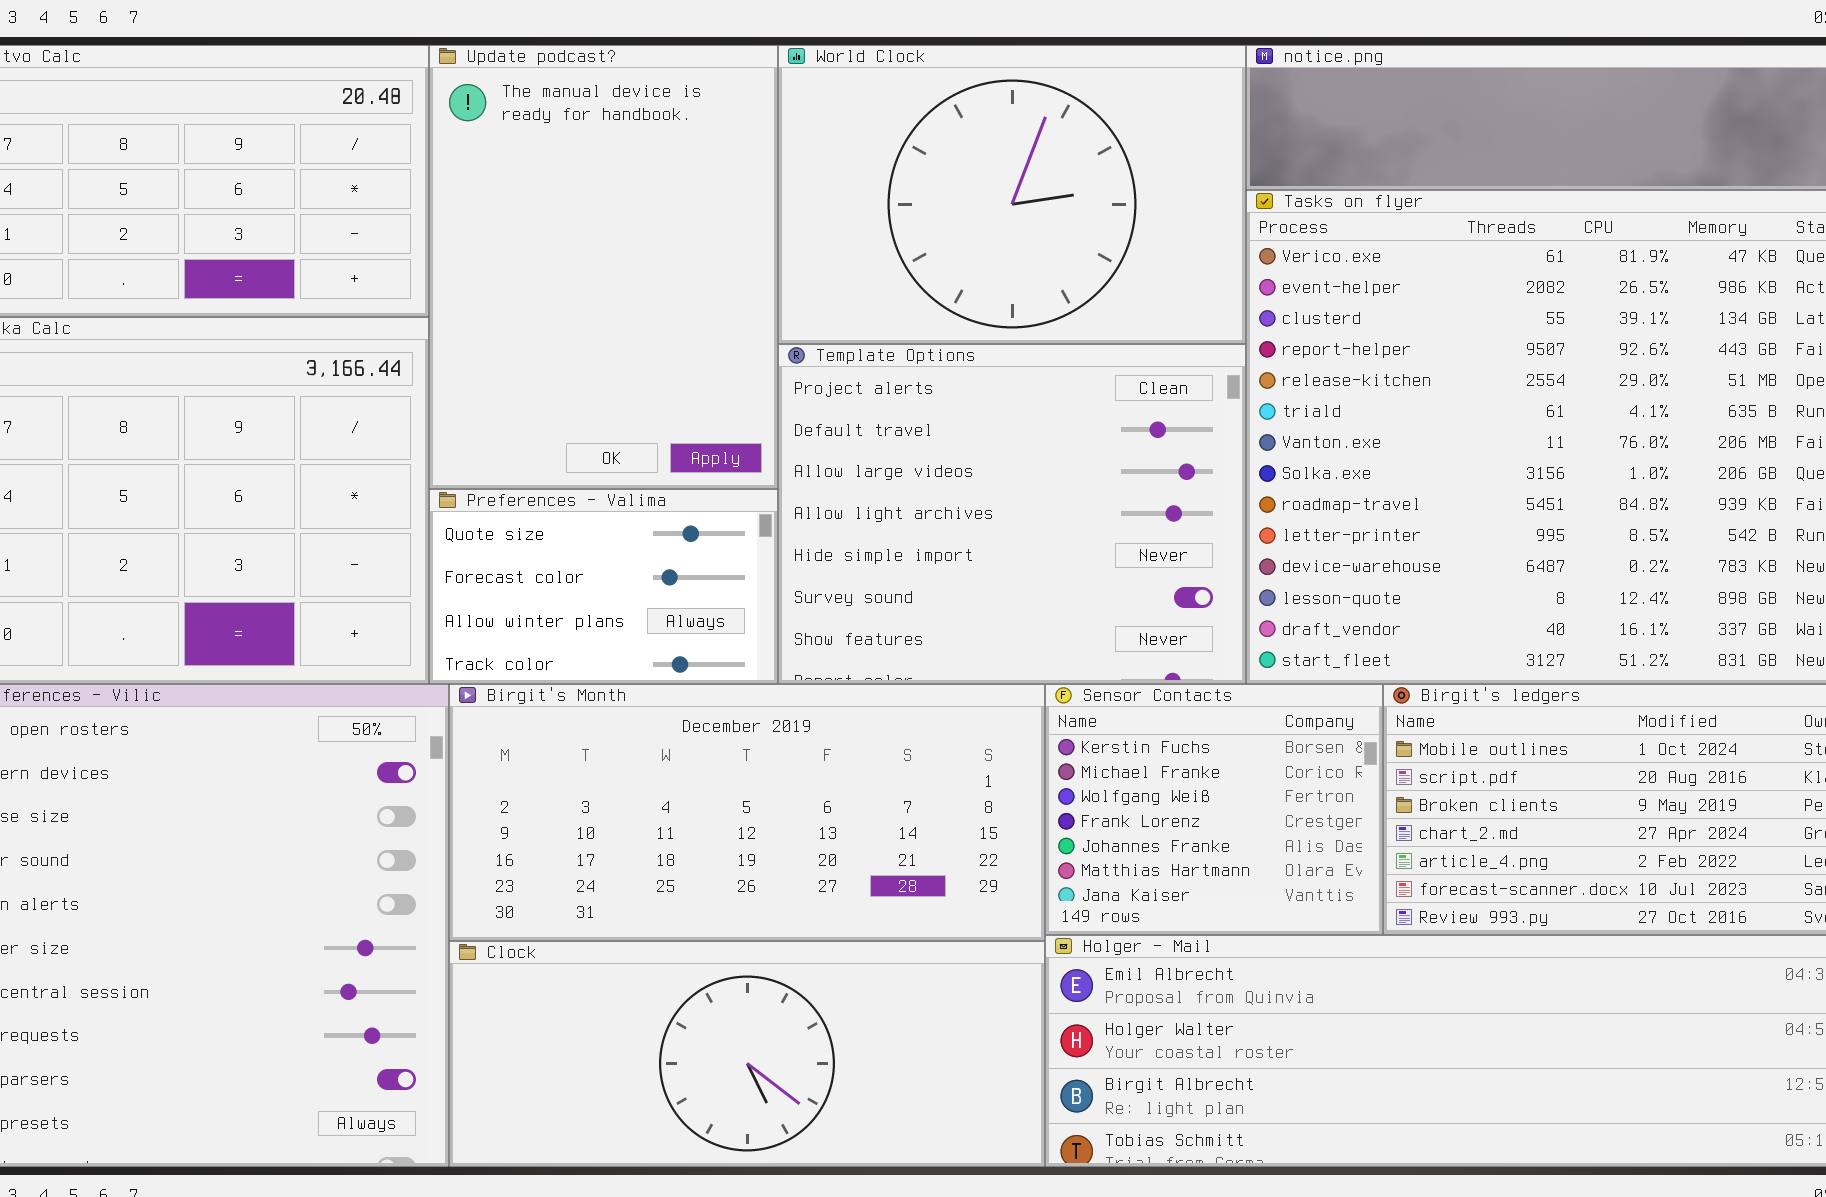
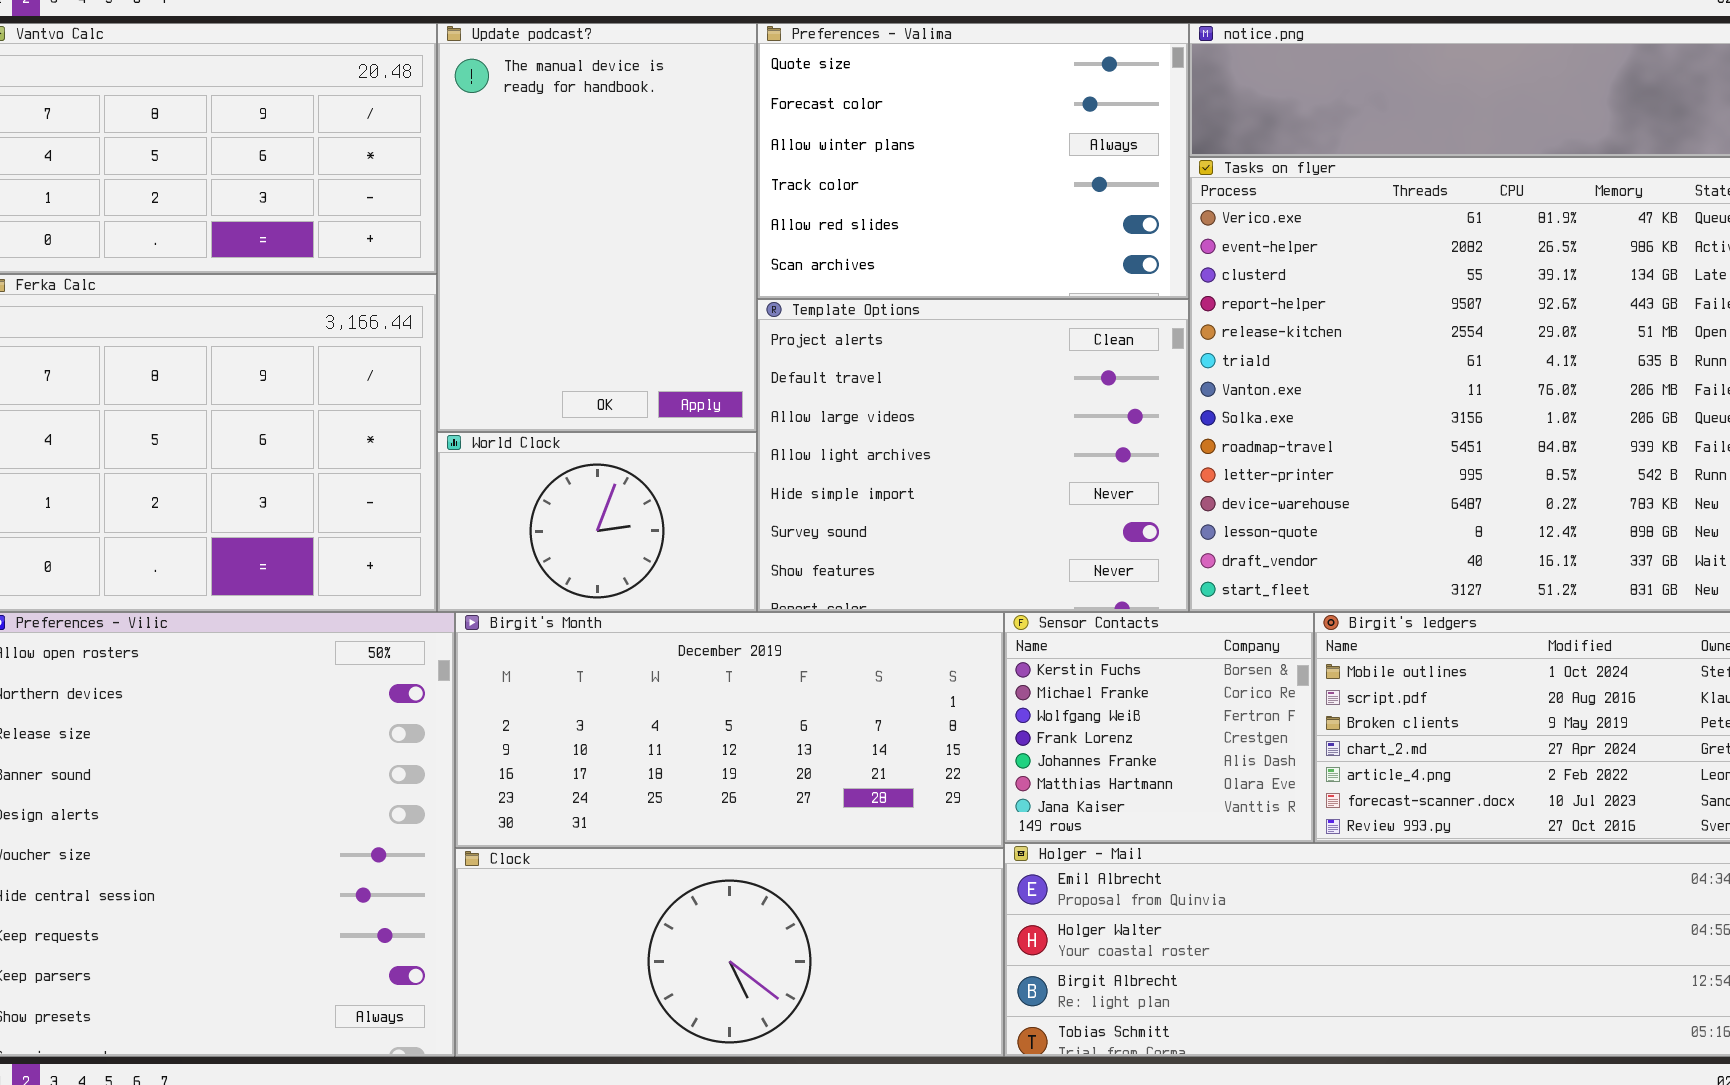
World Clock: [778,45,1246,344] -> [437,432,757,612], moved, resized
Preferences - Valima: [429,489,778,684] -> [757,23,1189,299], moved, resized

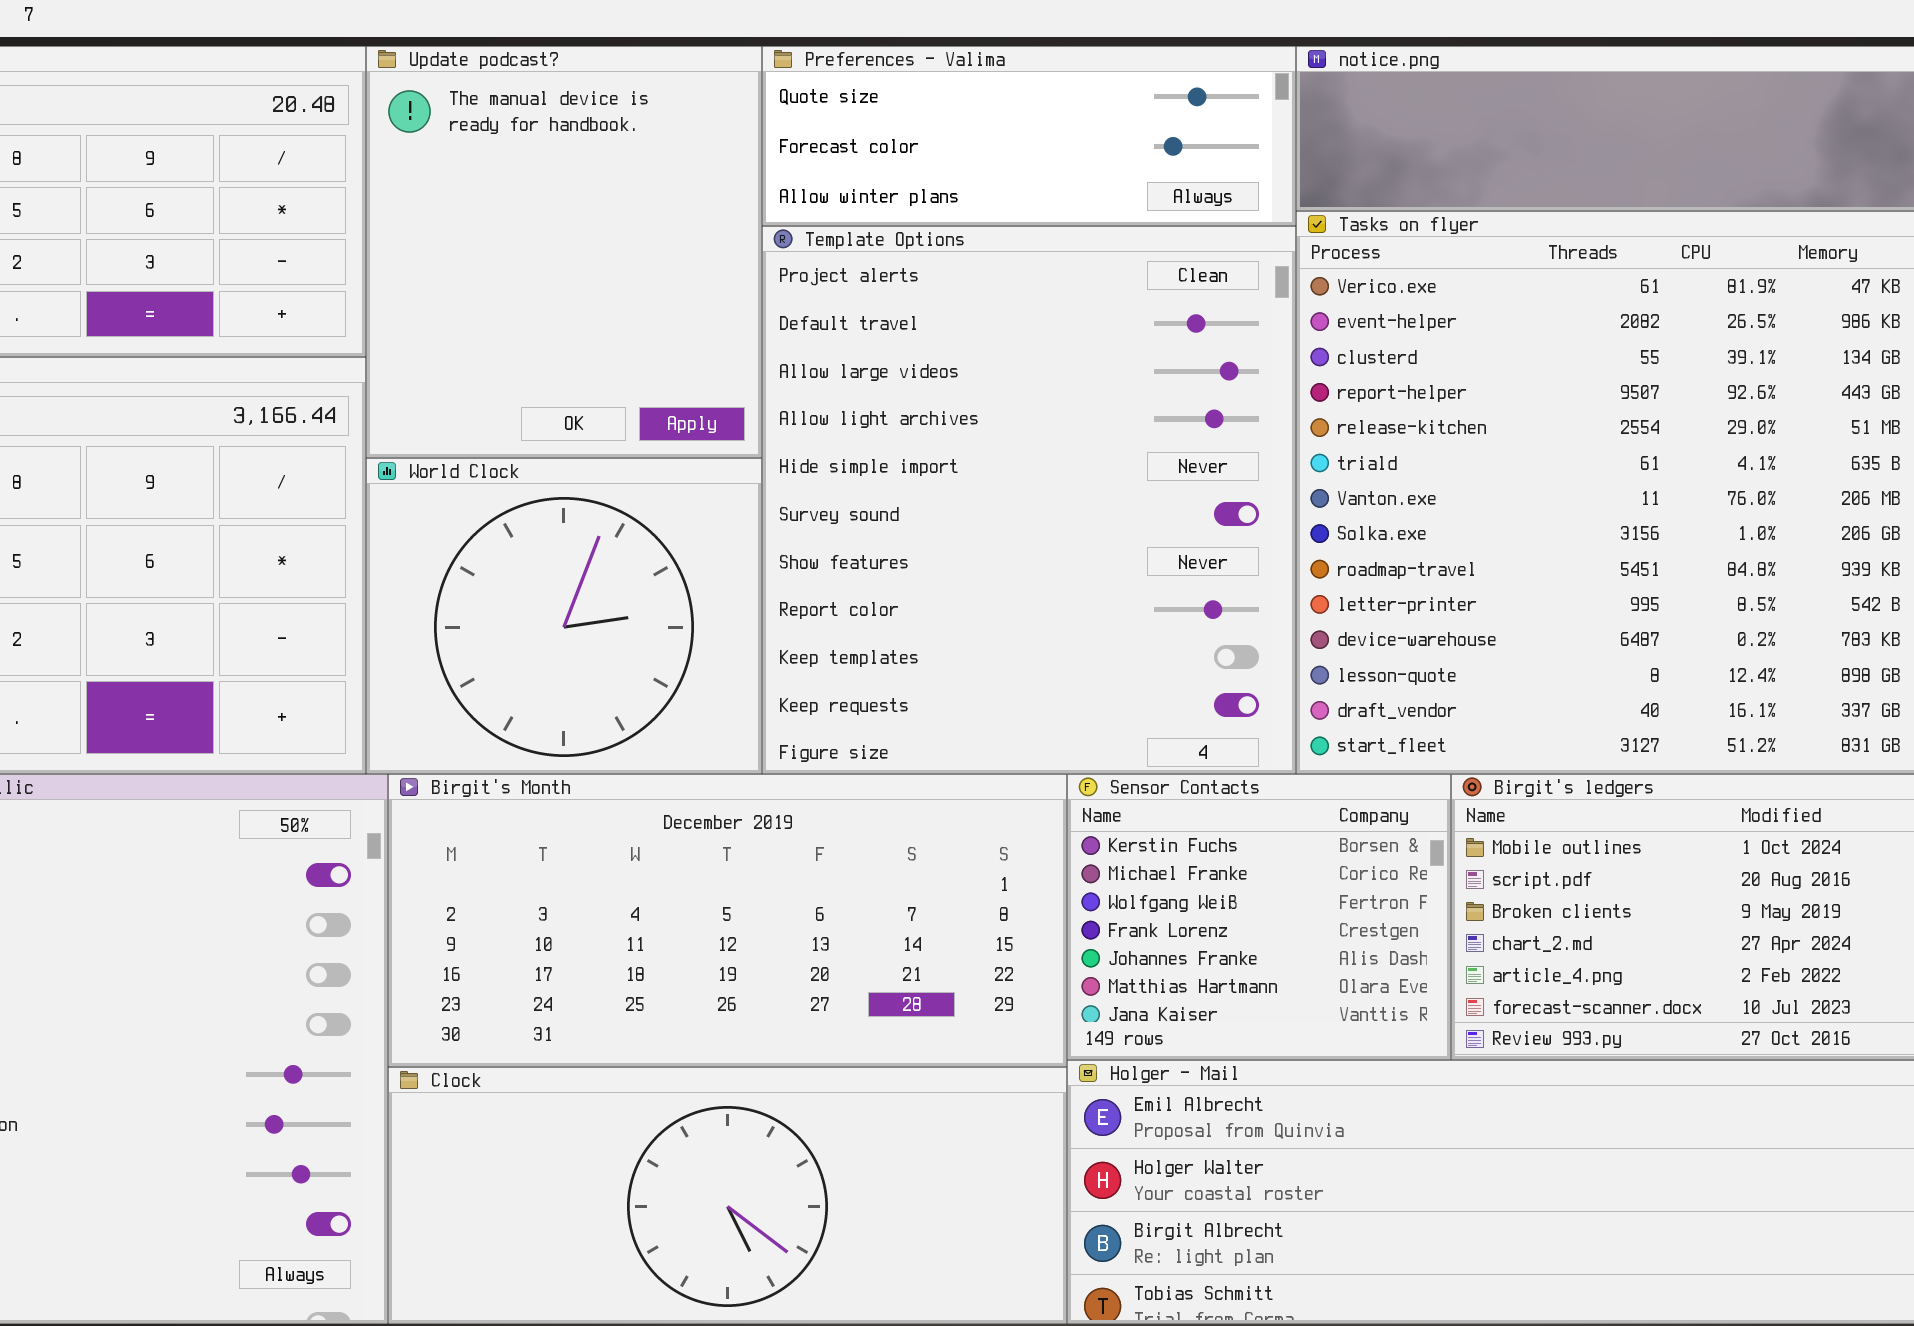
Update podcast?: [437,23,757,432] -> [366,46,762,458], resized
Preferences - Valima: [757,23,1189,299] -> [762,46,1296,226], resized
Template Options: [757,299,1189,612] -> [762,226,1296,774], resized
World Clock: [437,432,757,612] -> [366,458,762,774], resized

